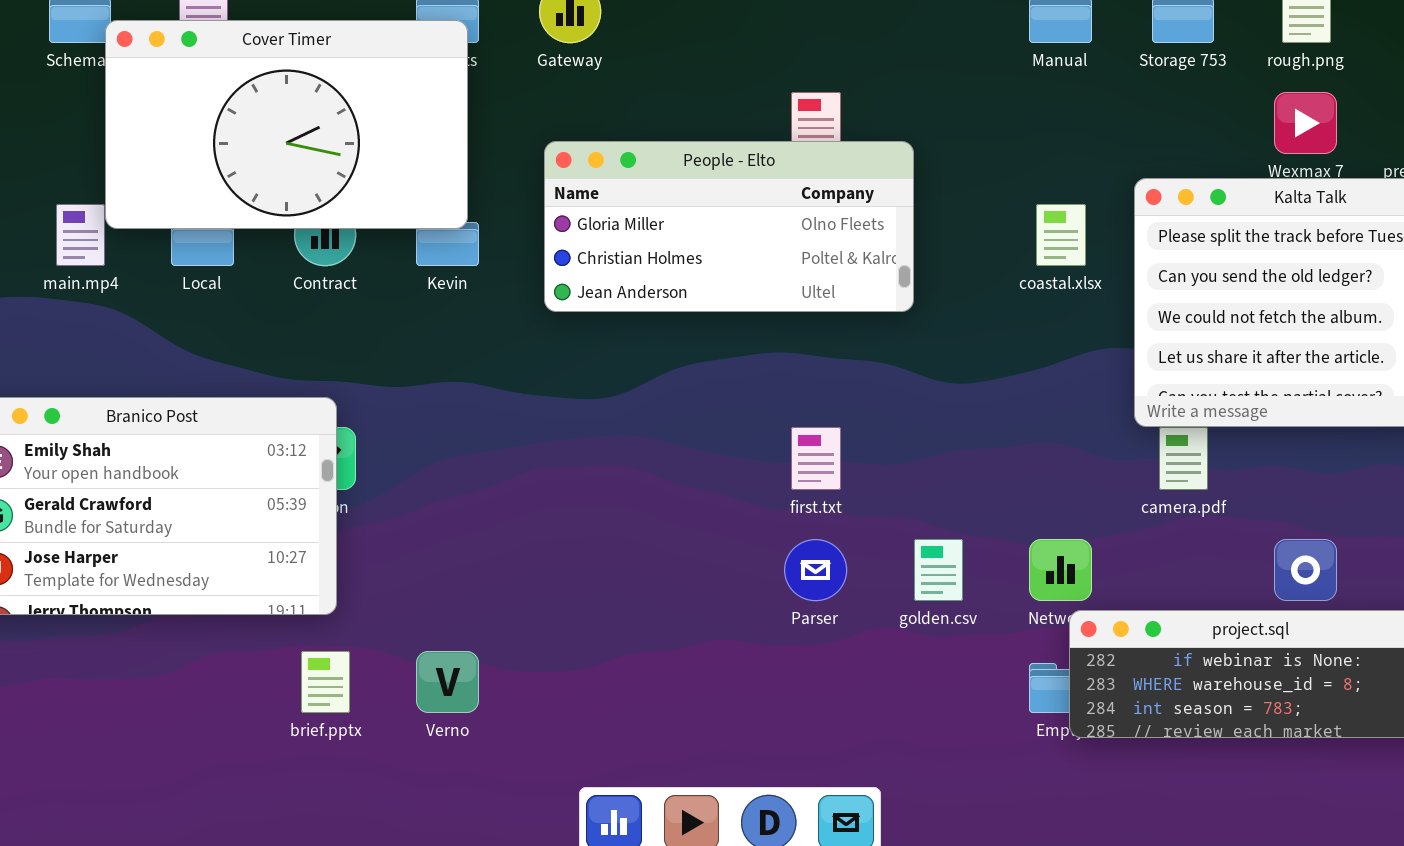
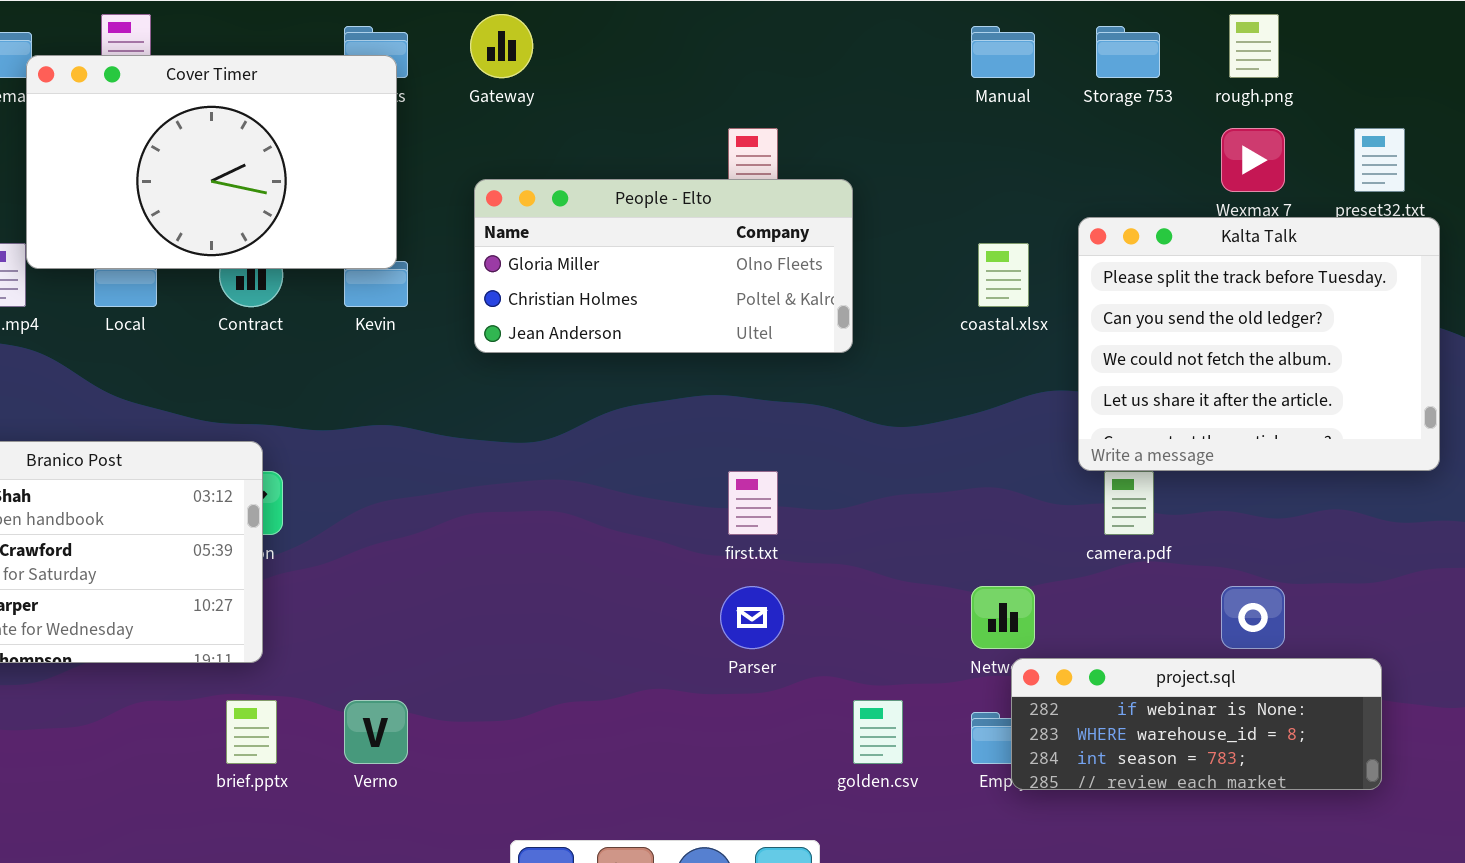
golden.csv: [914,539,963,601] -> [853,700,903,764], moved

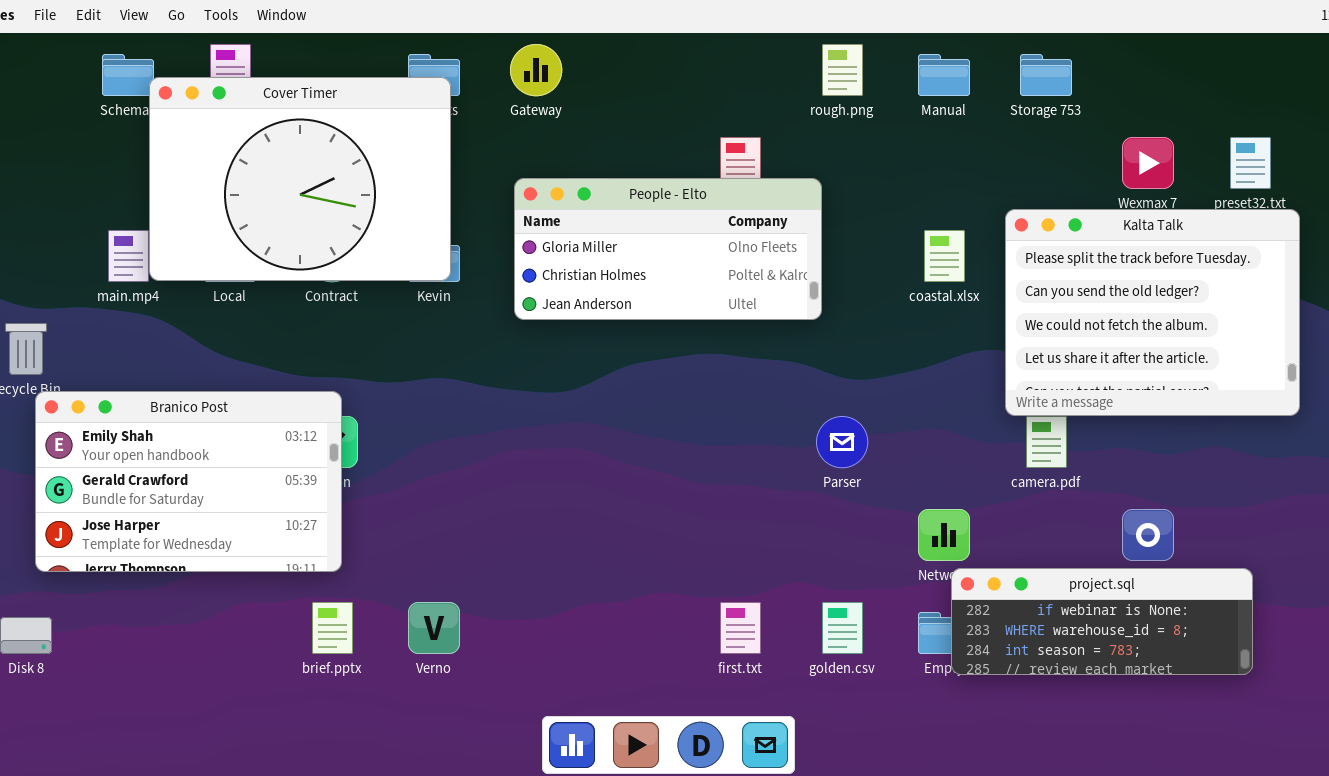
rough.png: [1229,14,1279,78] -> [822,44,863,96], moved
Cover Timer: [26,55,397,269] -> [149,77,451,281], resized
first.txt: [728,471,778,535] -> [720,602,761,654], moved
Parser: [720,586,784,649] -> [816,416,868,468], moved

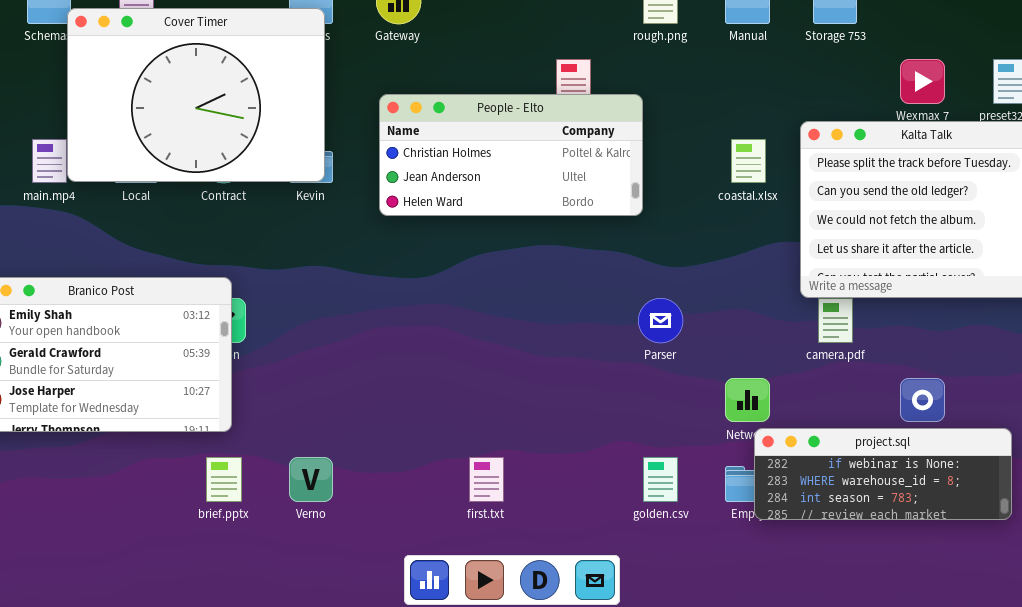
People - Elto: [514,178,822,320] -> [379,94,643,216], scrolled down 1 row
first.txt: [720,602,761,654] -> [469,457,504,502], moved

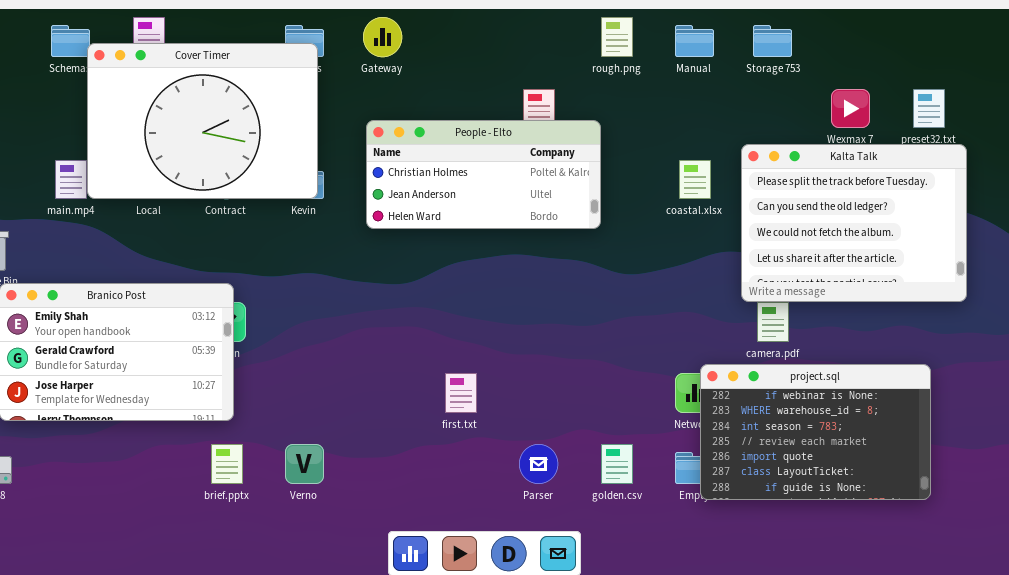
Parser: [638,298,683,343] -> [519,444,558,484], moved
project.sql: [754,428,1012,520] -> [700,364,931,500], resized
first.txt: [469,457,504,502] -> [445,373,477,413], moved

